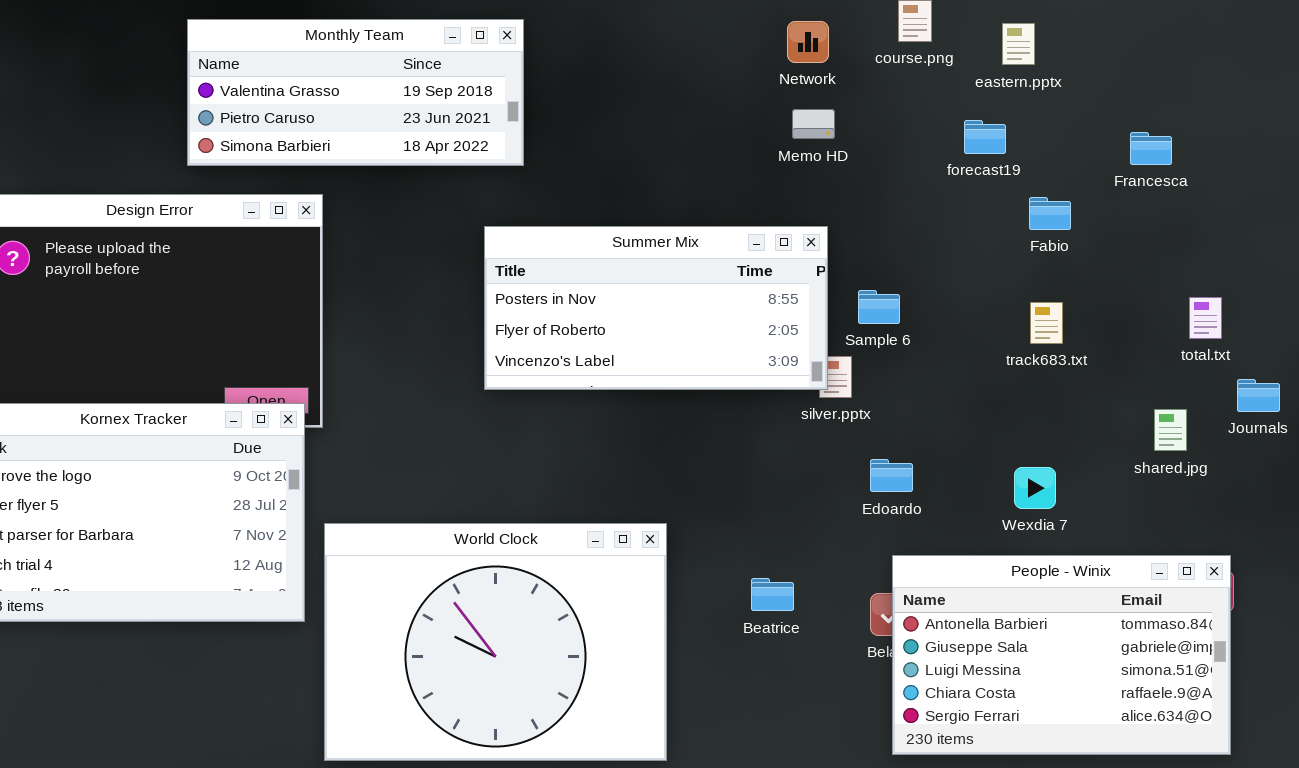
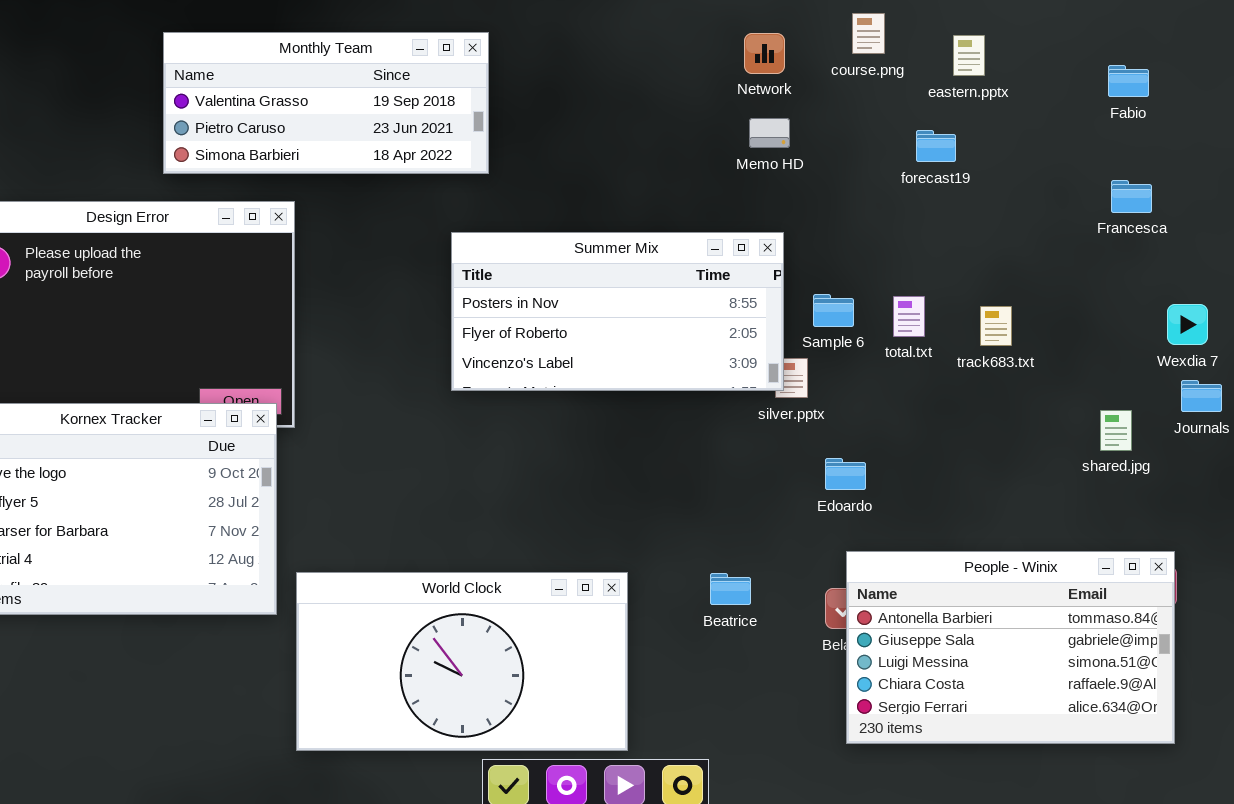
Francesca: [1130,132,1172,165] -> [1111,180,1152,213], moved
Fabio: [1029,197,1071,230] -> [1108,65,1149,97], moved
total.txt: [1189,297,1222,339] -> [893,296,925,337], moved
Wexdia 7: [1014,467,1056,509] -> [1167,304,1208,345], moved
World Clock: [324,523,667,761] -> [296,572,628,751], resized

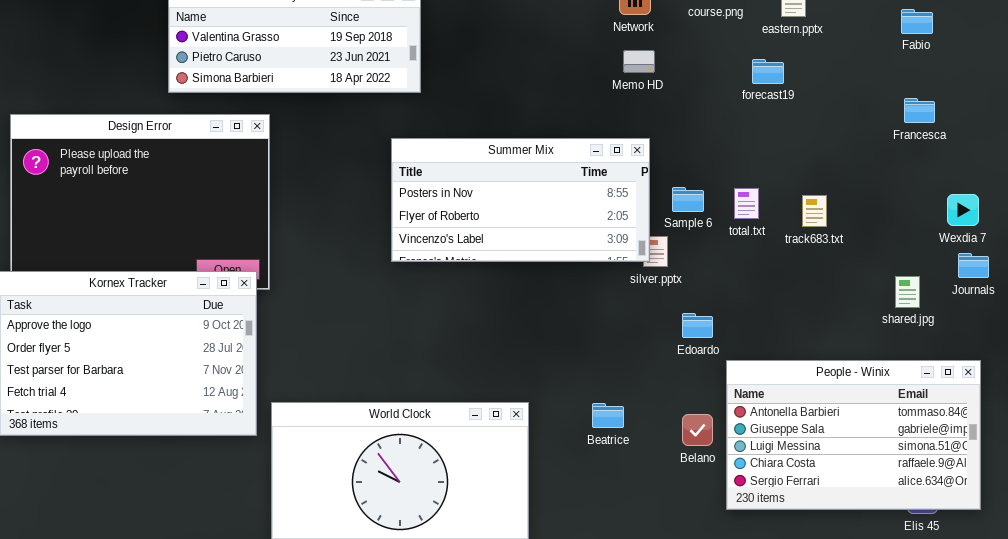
People - Winix: [846,551,1175,744] -> [726,360,981,510], moved

